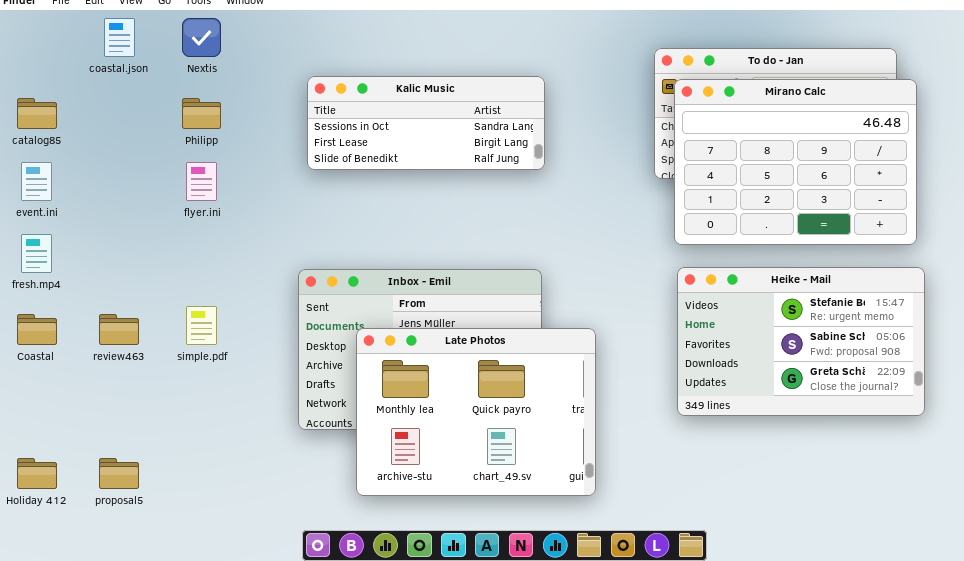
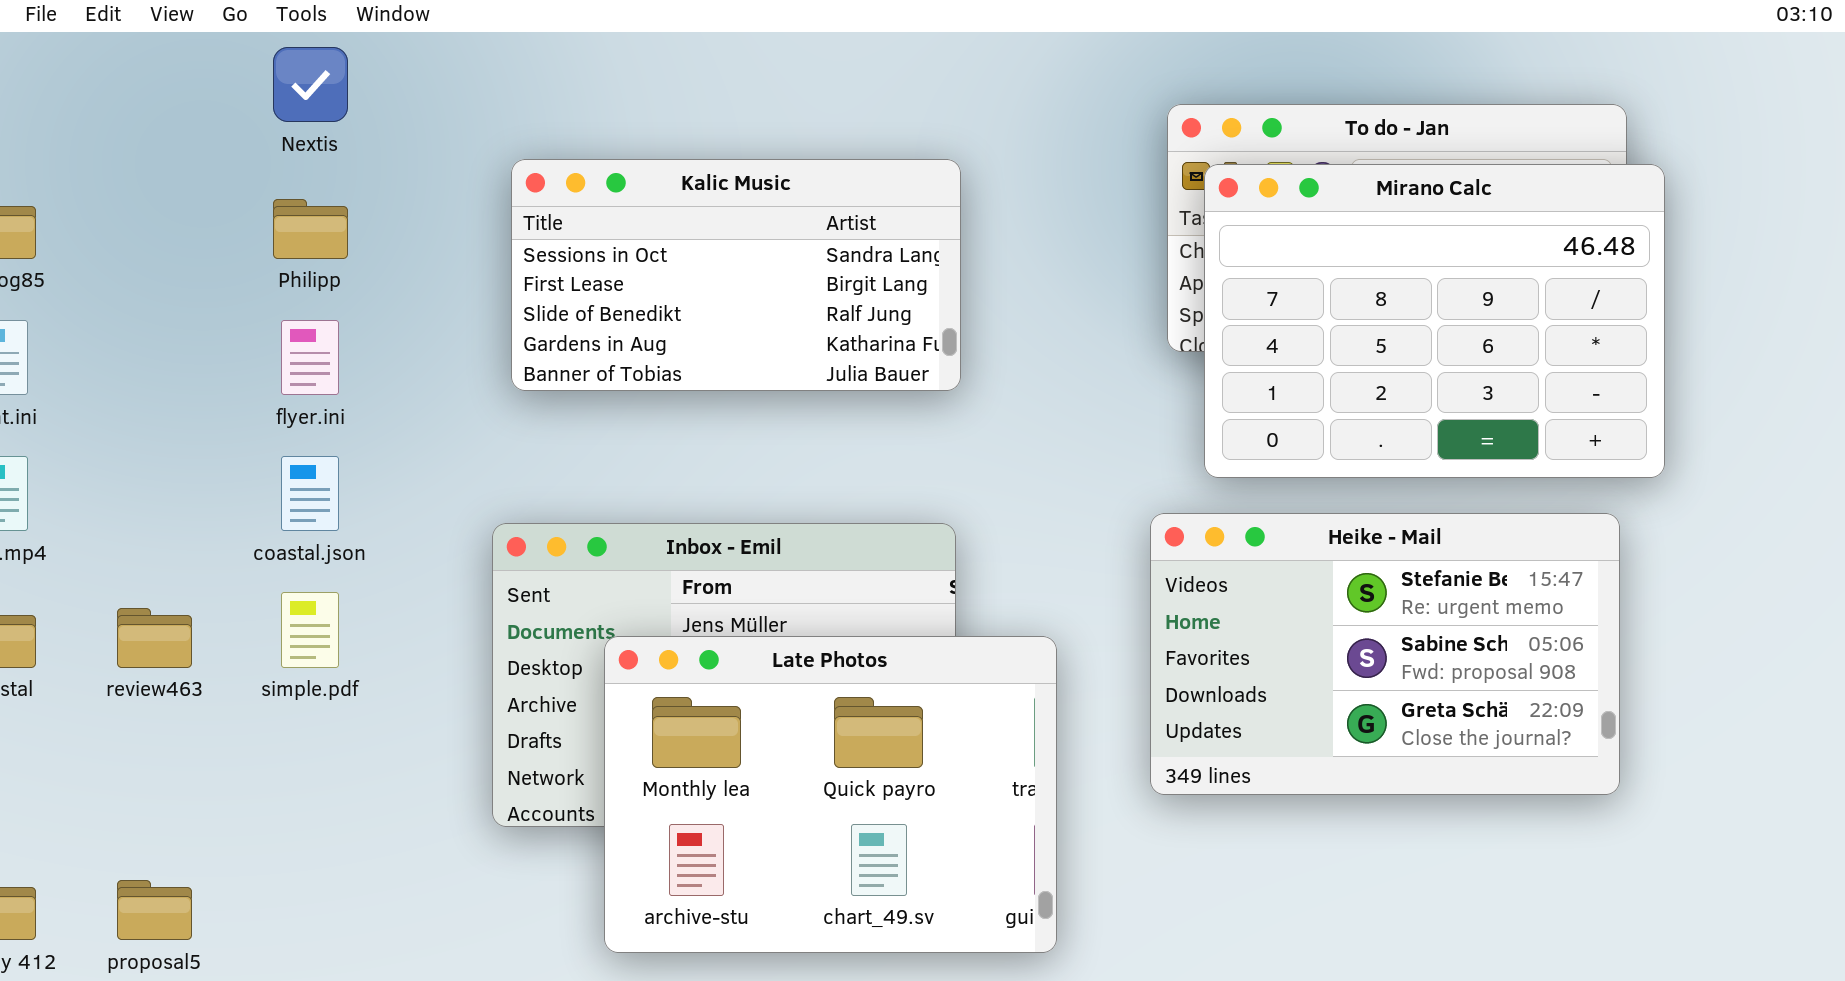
coastal.json: [104,18,135,57] -> [281,456,339,531], moved
Kalic Music: [307,76,545,170] -> [511,159,961,391], resized
Heike - Mail: [677,267,925,416] -> [1150,513,1620,795], moved

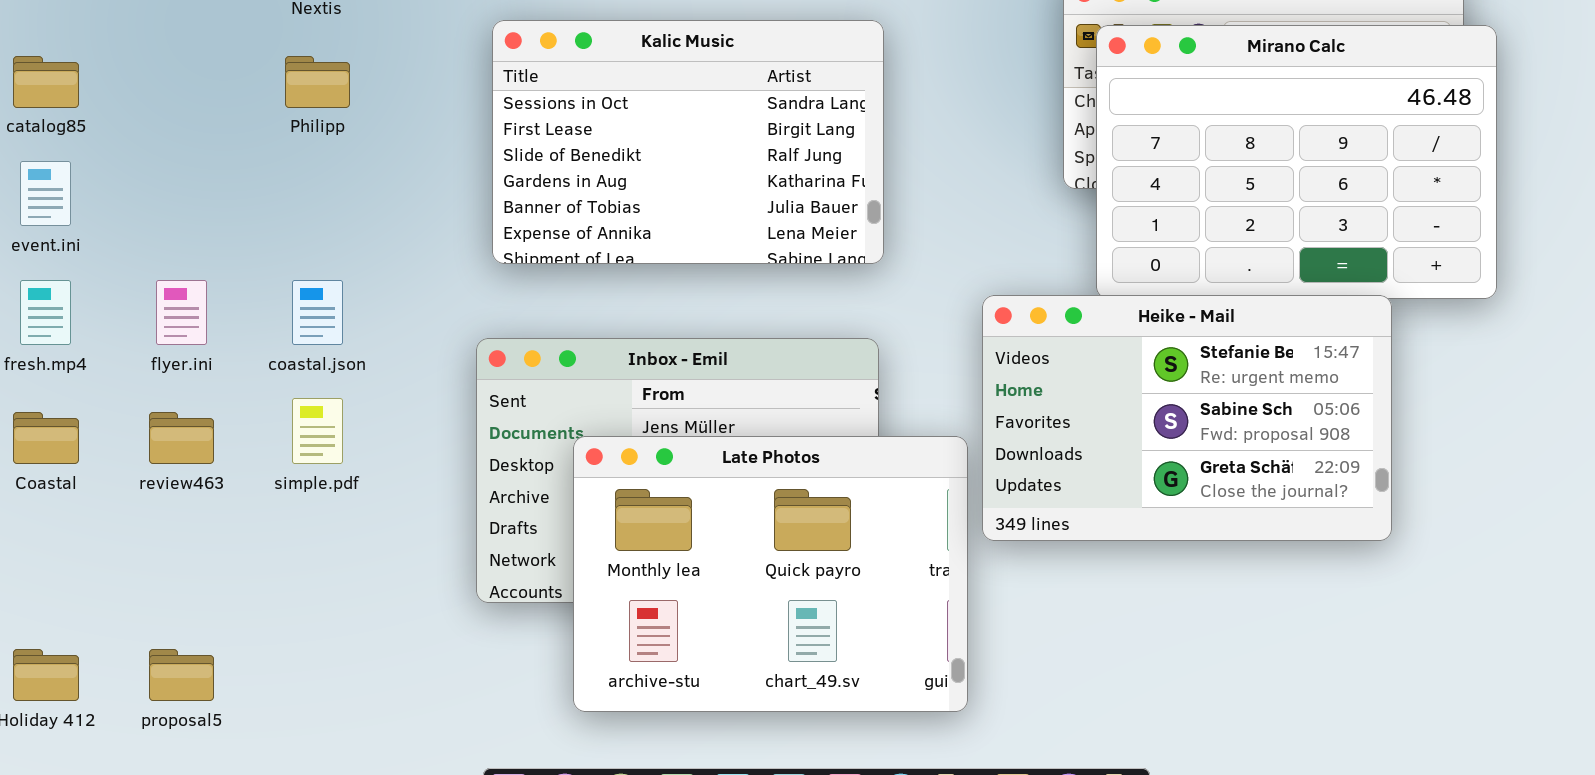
Kalic Music: [511,159,961,391] -> [492,20,884,264], resized
flyer.ini: [281,320,339,395] -> [156,280,207,345], moved
Heike - Mail: [1150,513,1620,795] -> [982,295,1392,541], moved

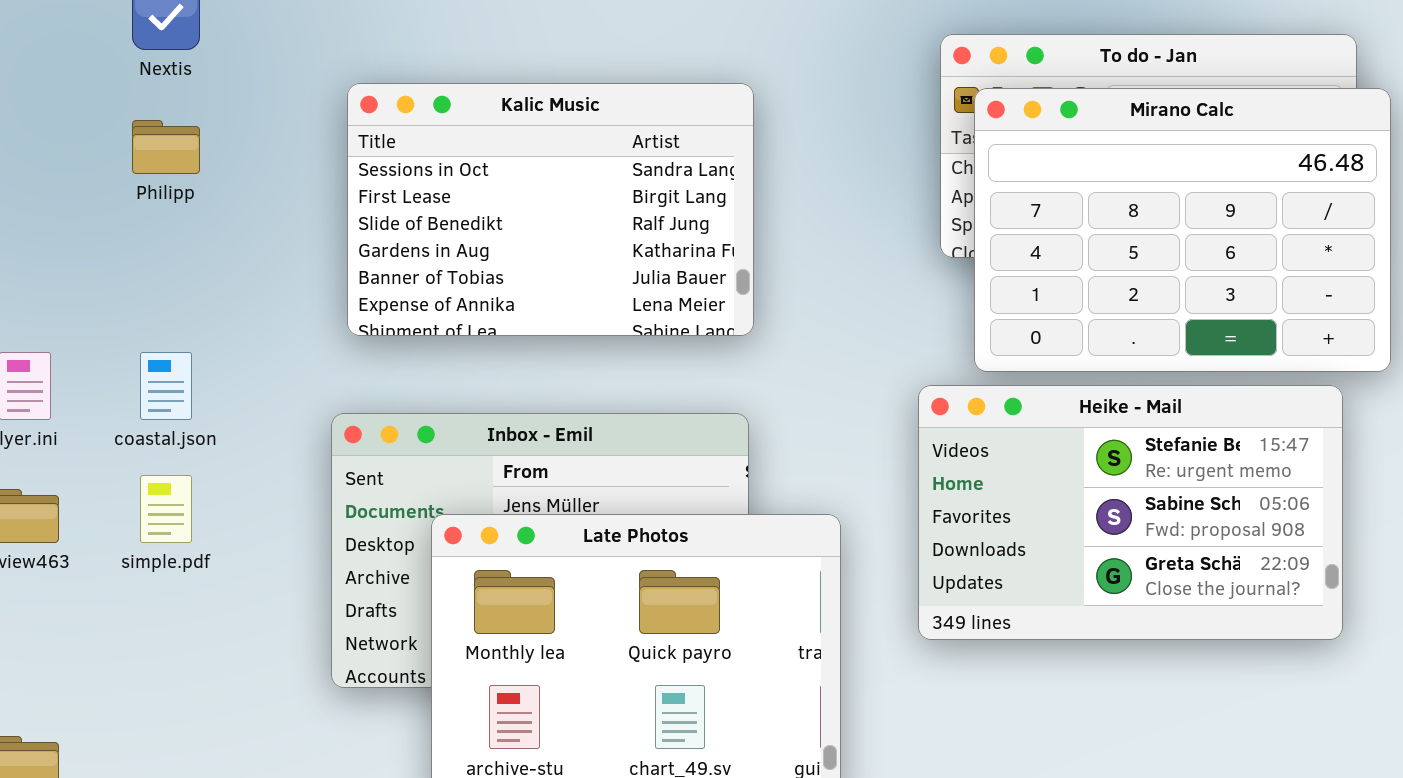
Heike - Mail: [982,295,1392,541] -> [918,385,1343,640], moved

